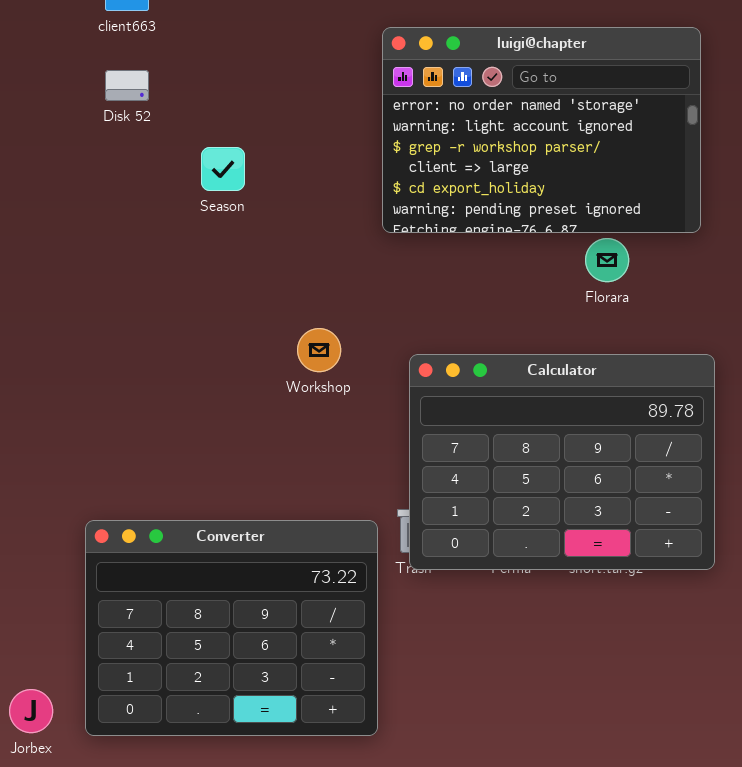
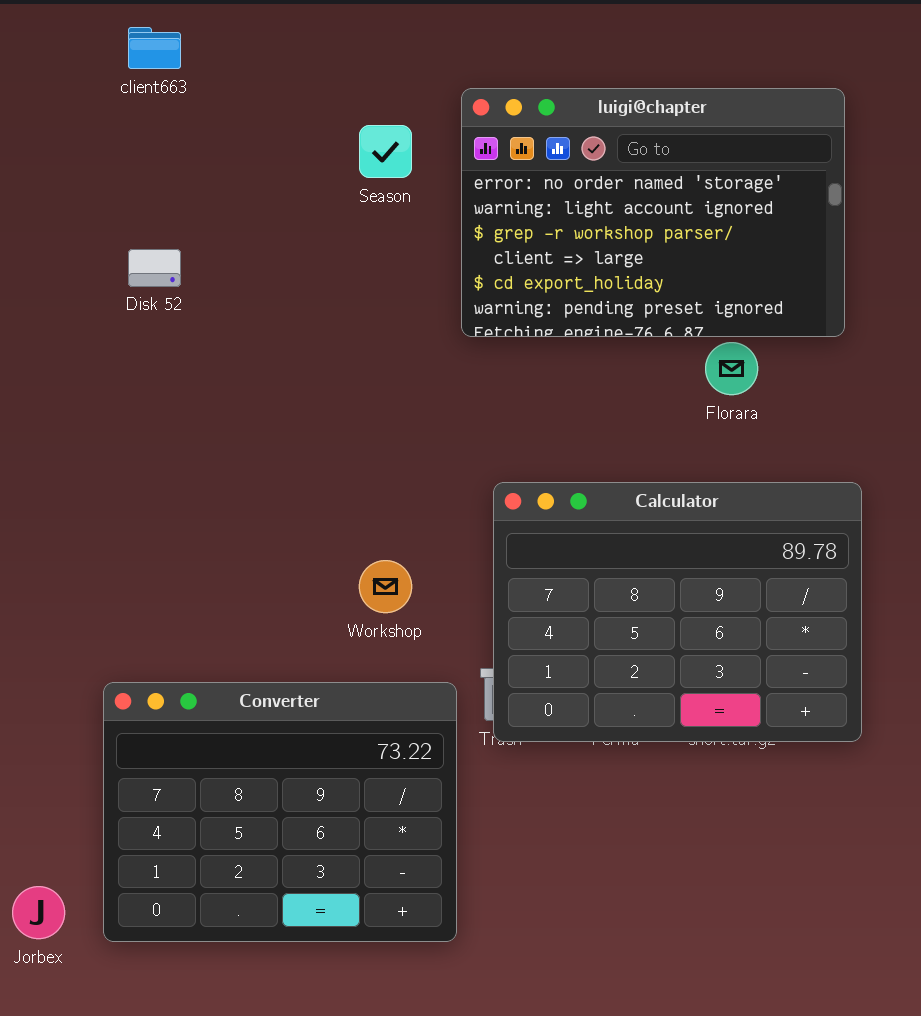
Disk 52: [105,70,149,101] -> [128,249,181,287], moved
Season: [201,147,245,191] -> [359,125,412,178], moved
Workshop: [297,328,341,372] -> [359,560,412,613], moved

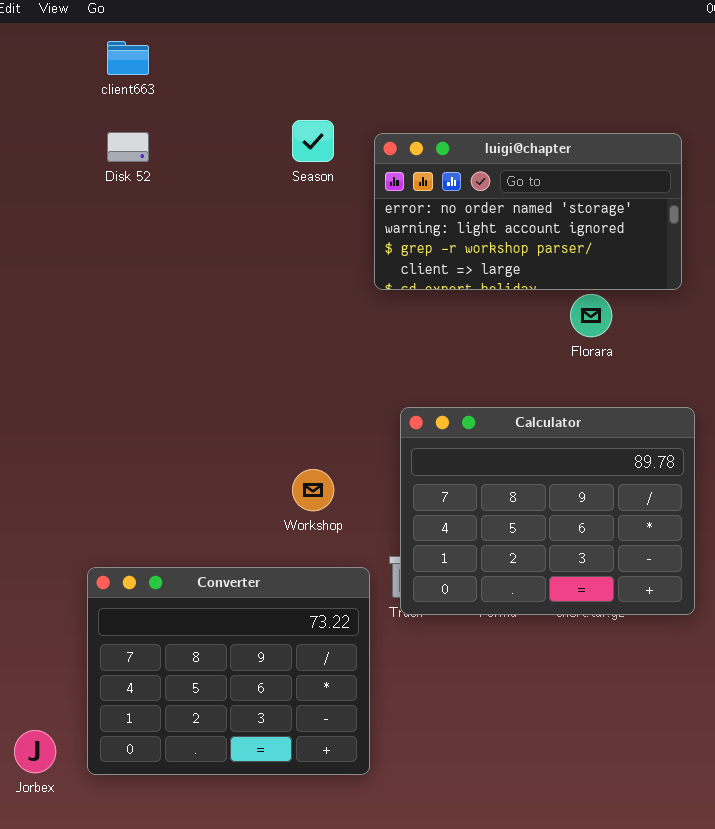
luigi@chapter: [461,88,845,337] -> [374,133,682,290], resized
Disk 52: [128,249,181,287] -> [107,132,149,162], moved

